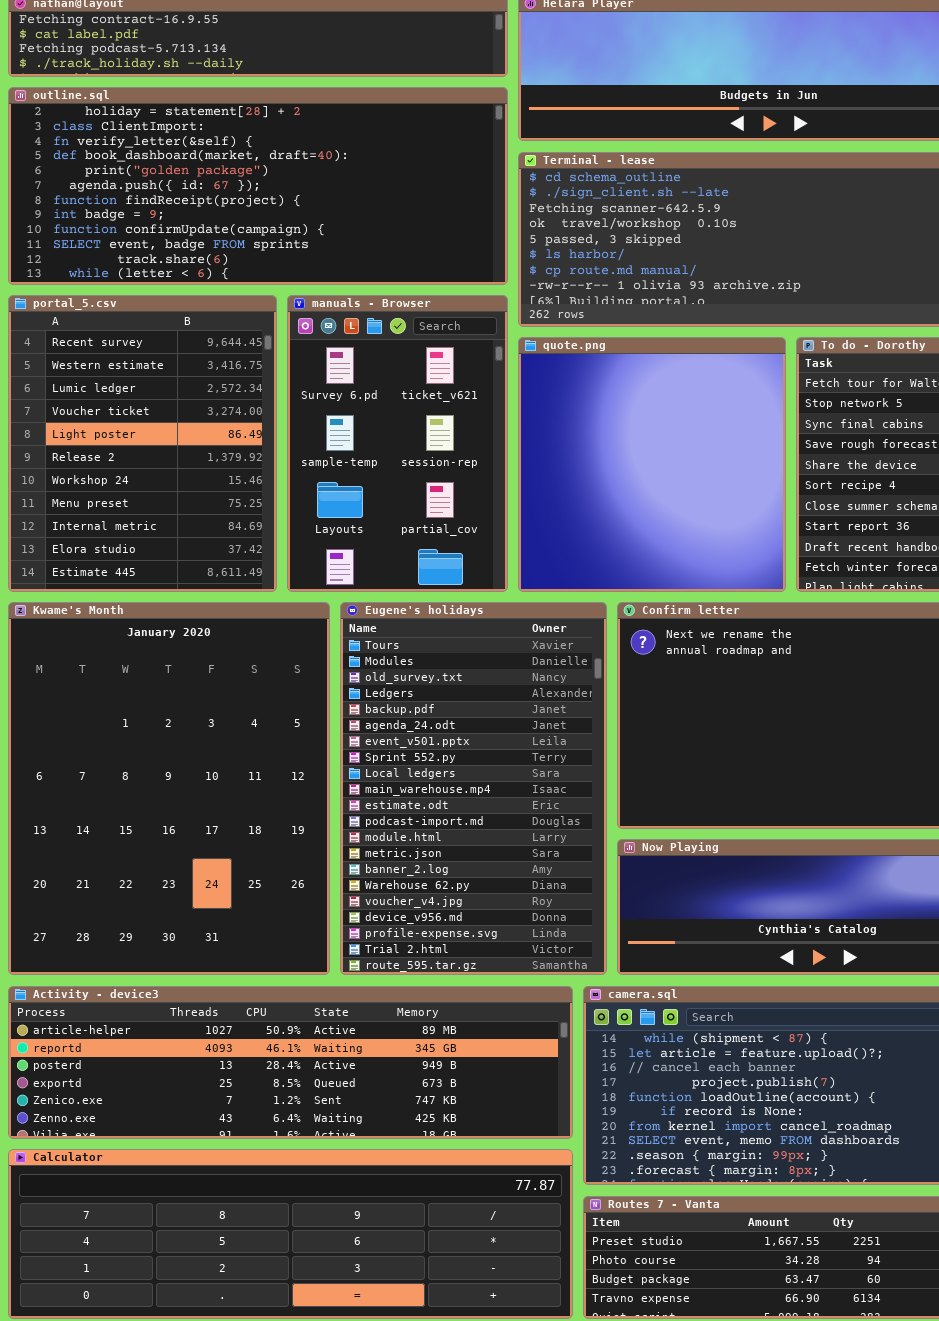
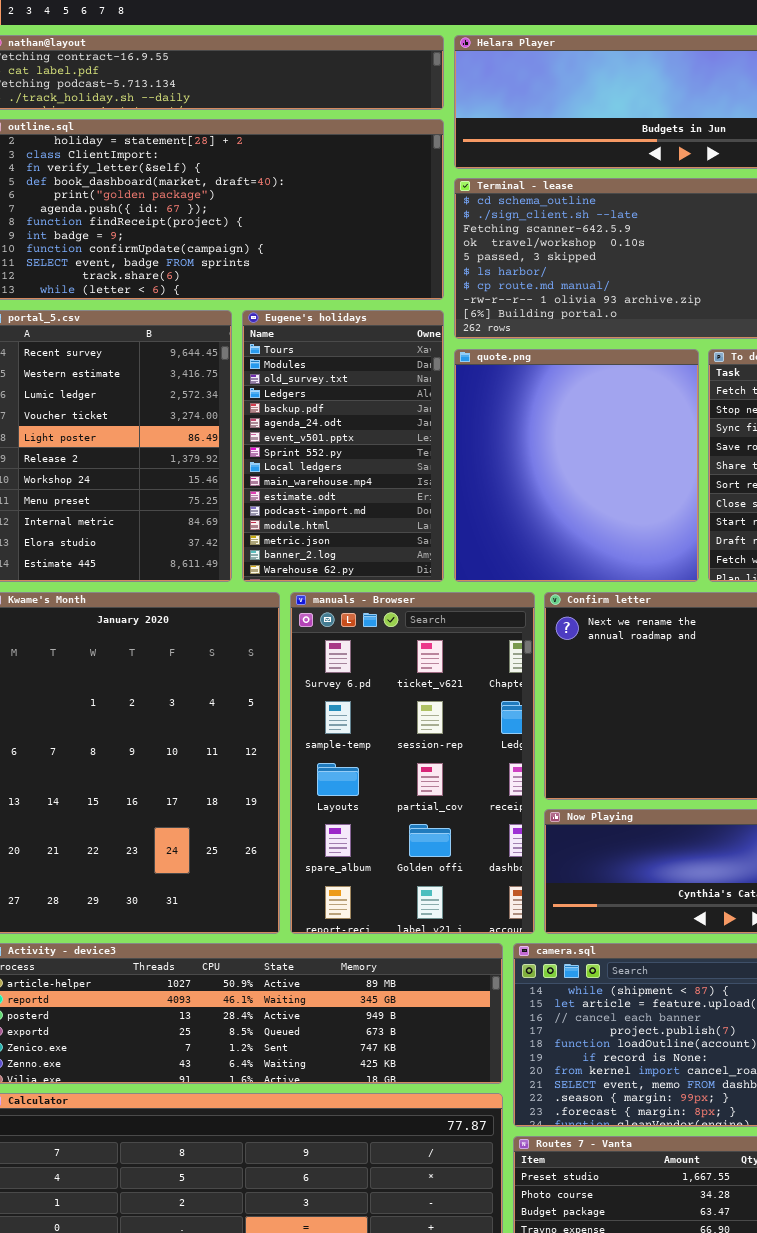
manuals - Browser: [287,295,508,592] -> [290,592,535,934], moved, resized
Eugene's holidays: [340,602,607,975] -> [242,310,444,582], moved, resized

